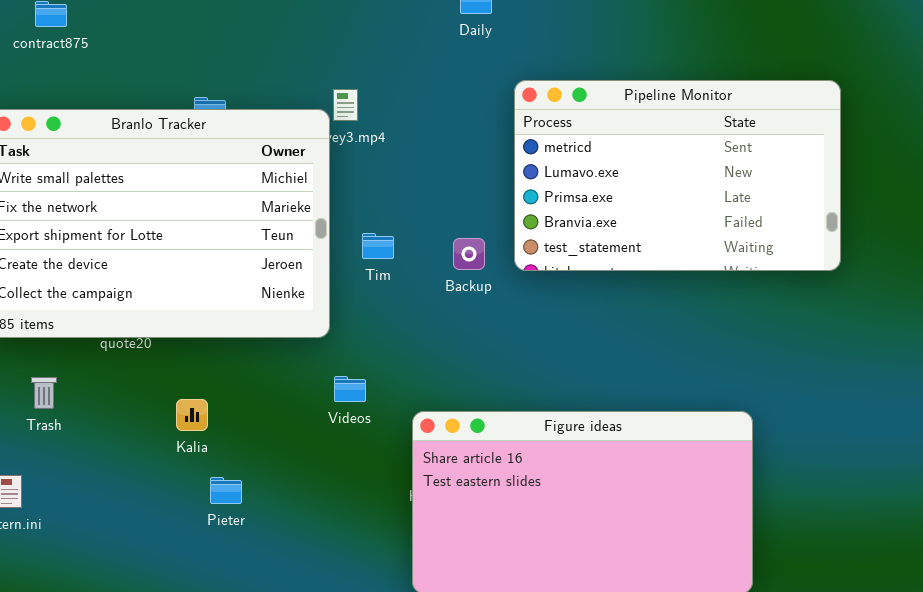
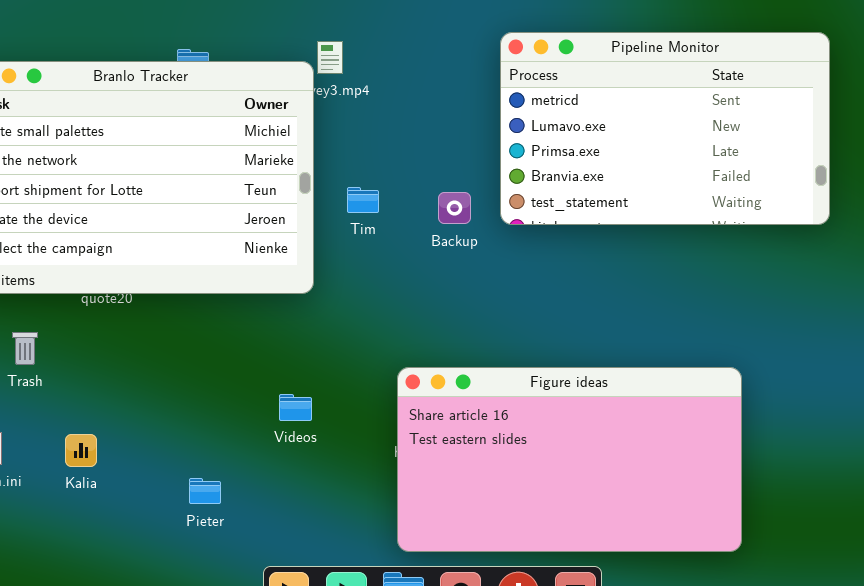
Videos: [334,376,366,402] -> [279,394,312,421], moved
Kalia: [176,399,208,431] -> [65,434,97,467], moved
Pieter: [210,477,242,504] -> [189,478,221,504], moved

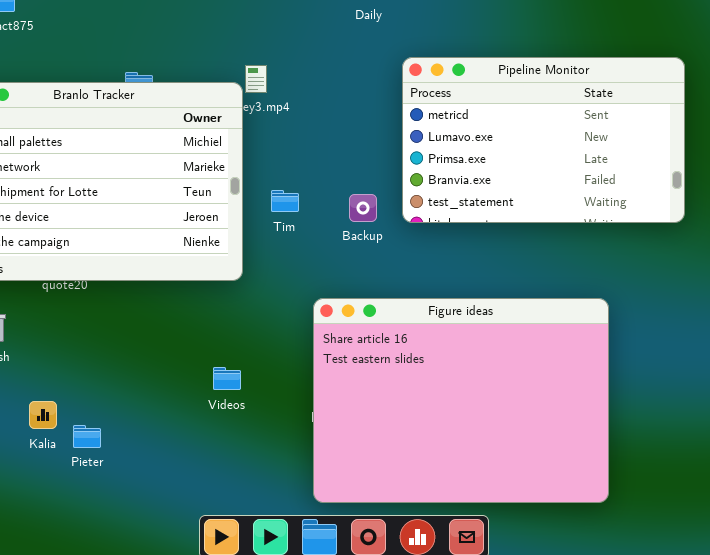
Figure ideas: [397,367,742,552] -> [313,298,609,503], resized
Pieter: [189,478,221,504] -> [73,425,101,448], moved

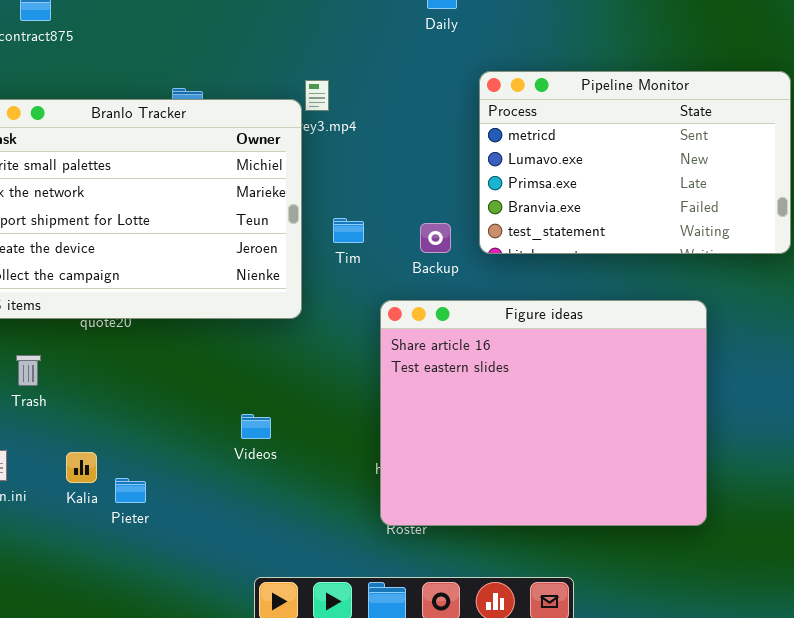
Figure ideas: [313,298,609,503] -> [380,300,707,526], moved
Videos: [213,367,241,390] -> [241,414,271,439], moved

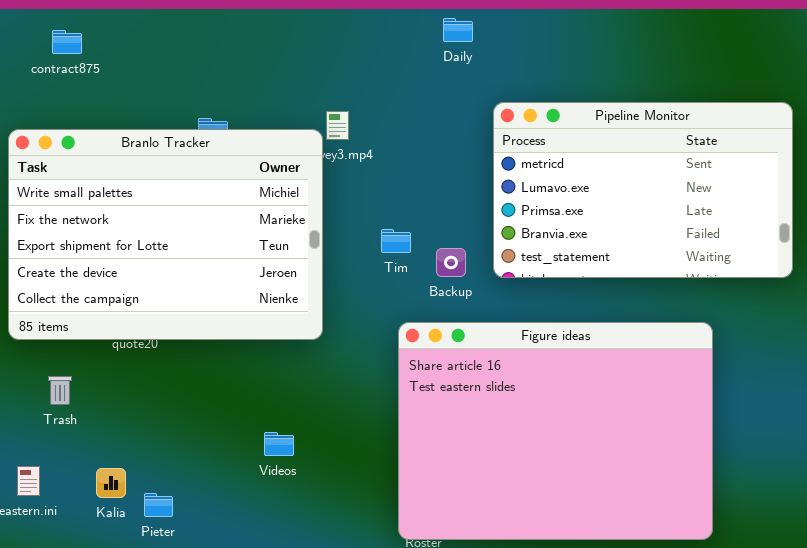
Tim: [333,218,364,243] -> [381,229,411,253], moved

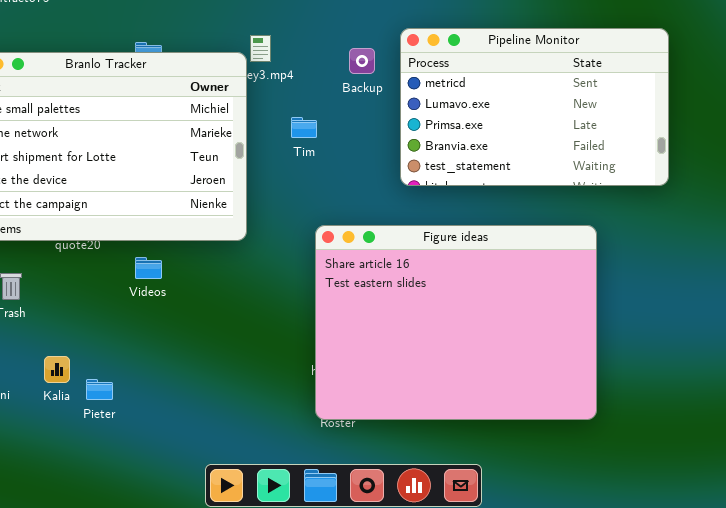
Tim: [381,229,411,253] -> [291,117,317,138], moved
Backup: [436,248,466,277] -> [349,48,375,74], moved
Videos: [264,432,294,456] -> [135,257,162,279], moved

